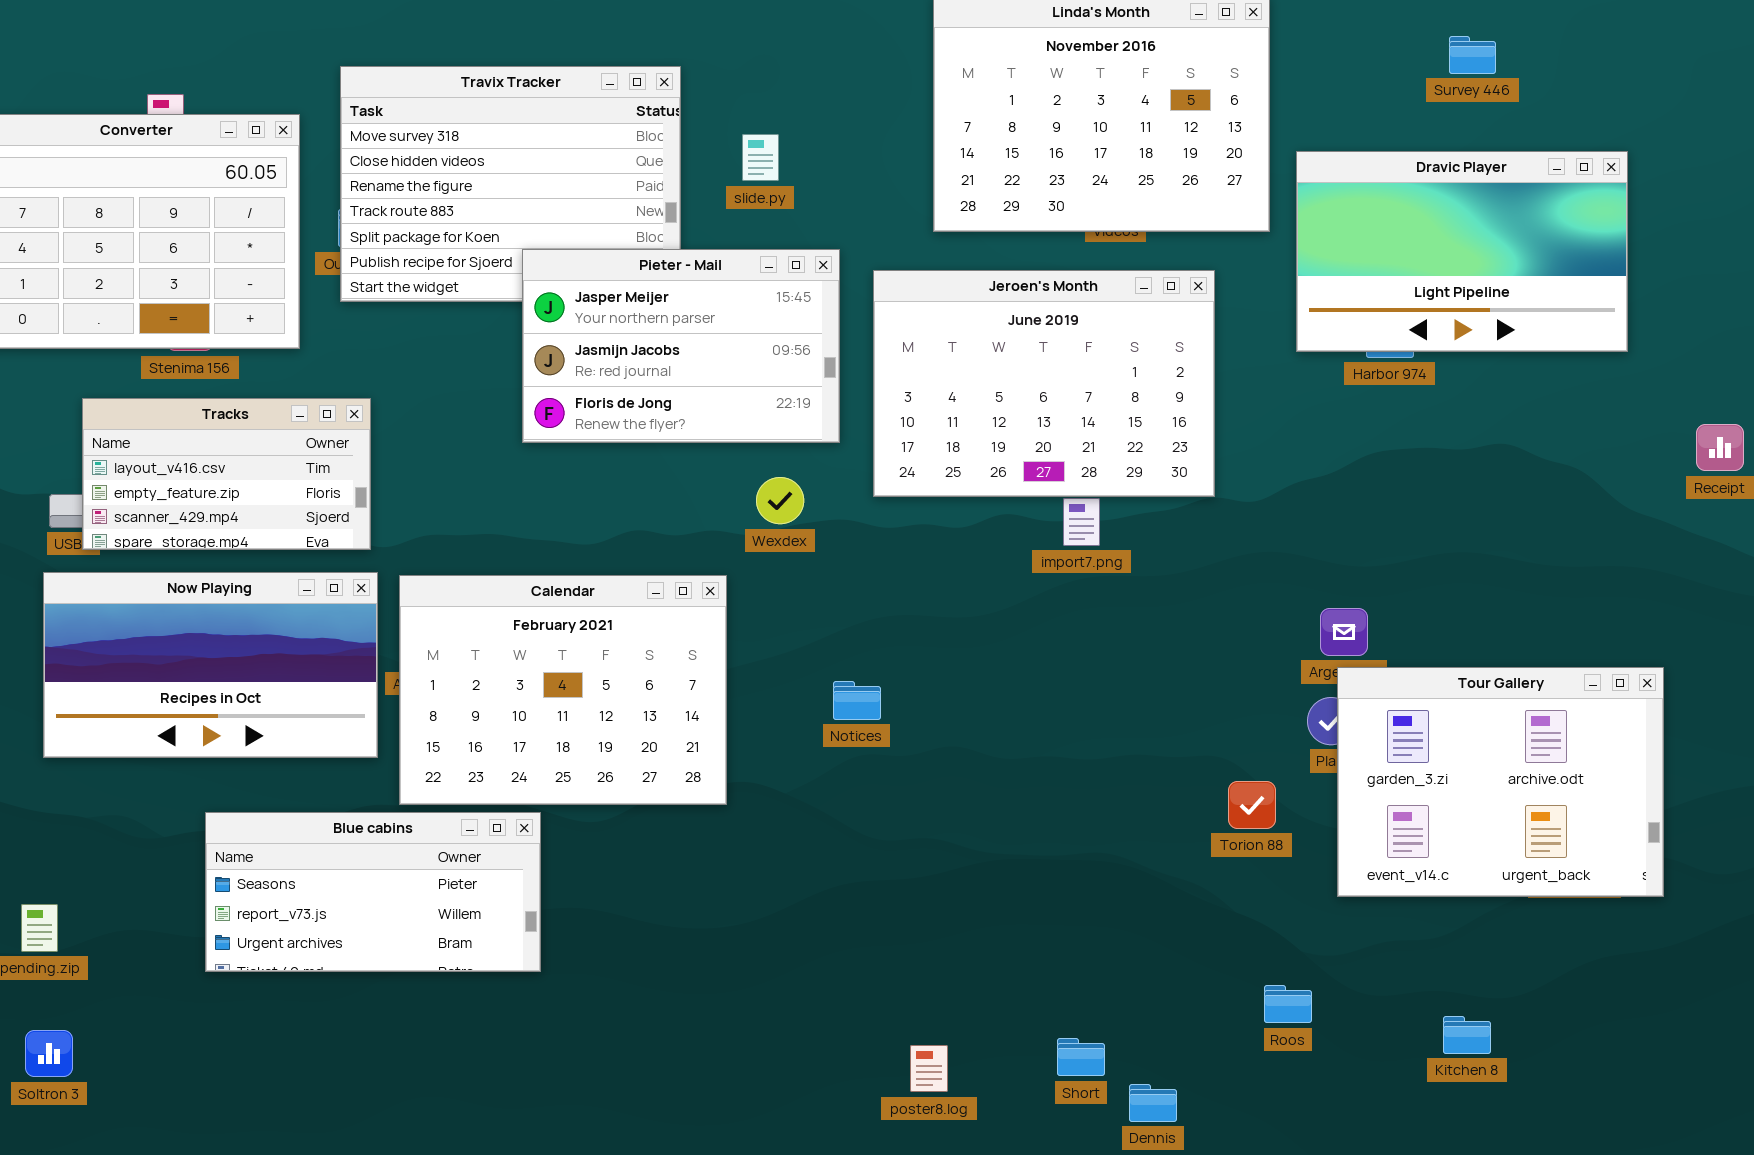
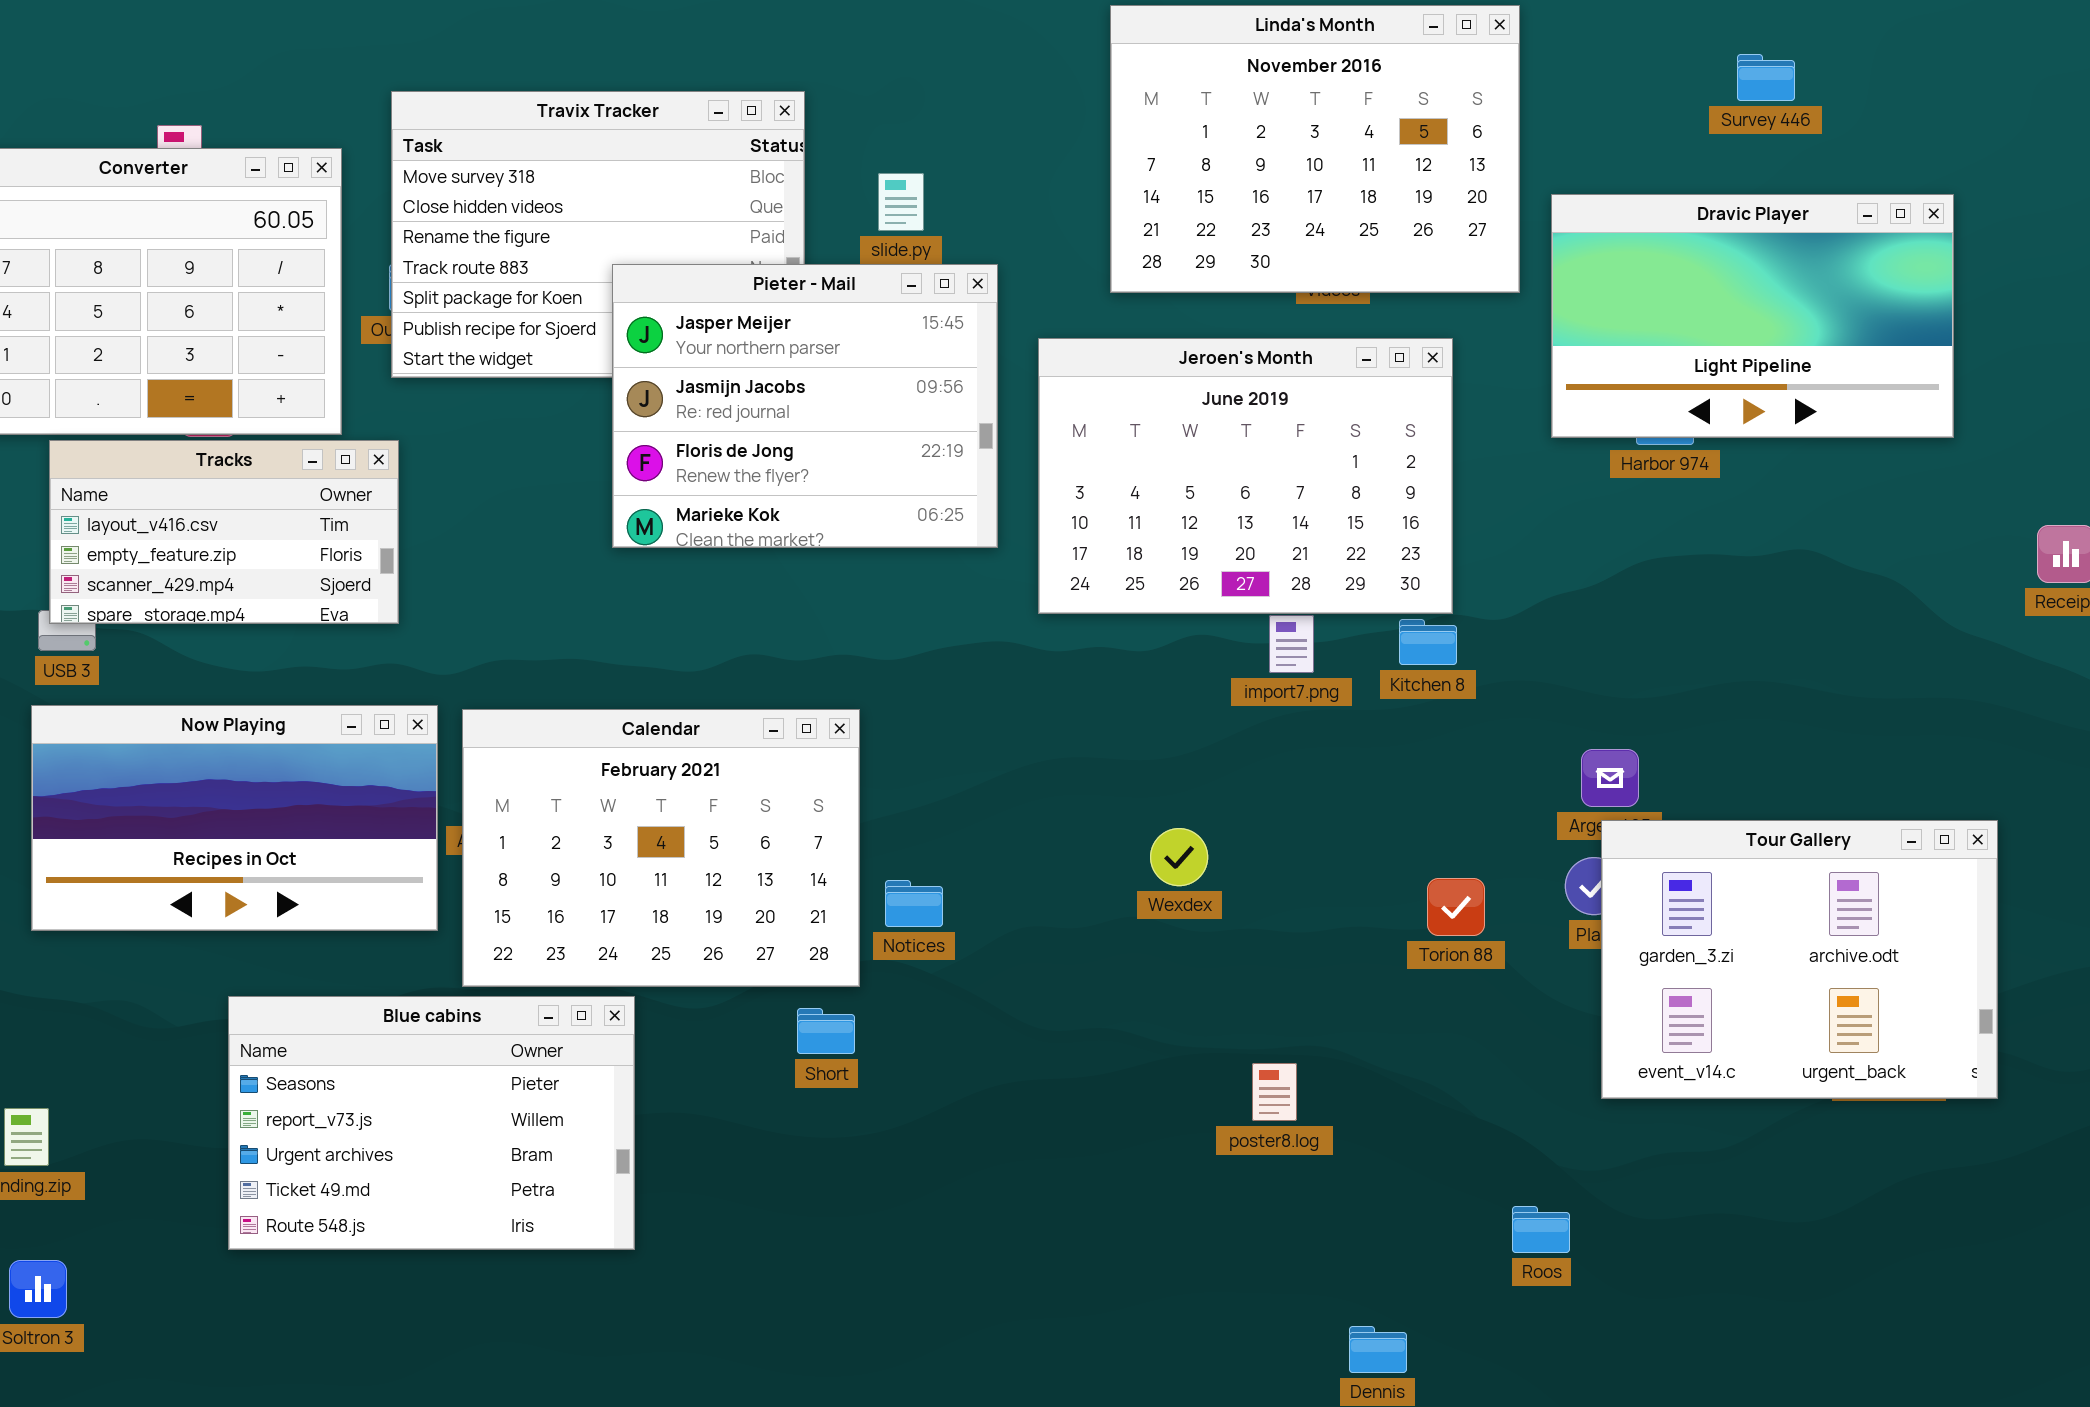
Pieter - Mail: [522,249,840,443] -> [612,264,998,548], resized
Tracks: [82,398,371,550] -> [49,440,399,624], moved
Wexdex: [756,477,804,524] -> [1150,828,1208,886], moved
Notices: [833,681,881,720] -> [885,880,943,927], moved
Torion 88: [1228,781,1276,829] -> [1427,878,1485,936], moved
Blue cabins: [205,812,541,972] -> [228,996,635,1250], resized
Kitchen 8: [1443,1016,1491,1054] -> [1399,619,1457,665], moved
Short: [1057,1038,1105,1076] -> [797,1008,855,1054], moved
poster8.log: [910,1045,948,1092] -> [1252,1063,1297,1121], moved

